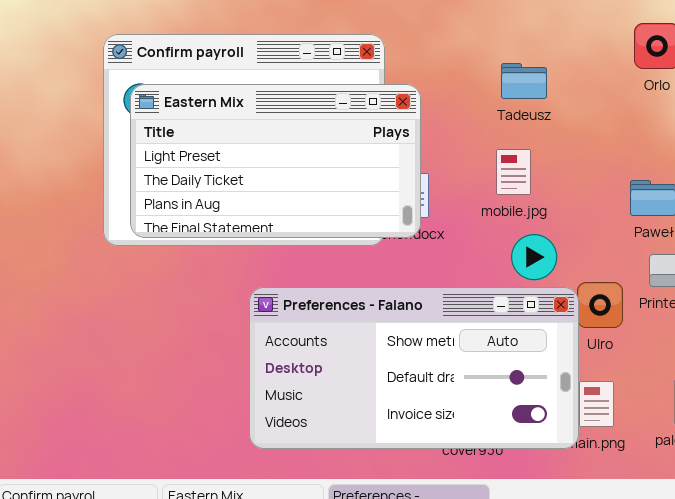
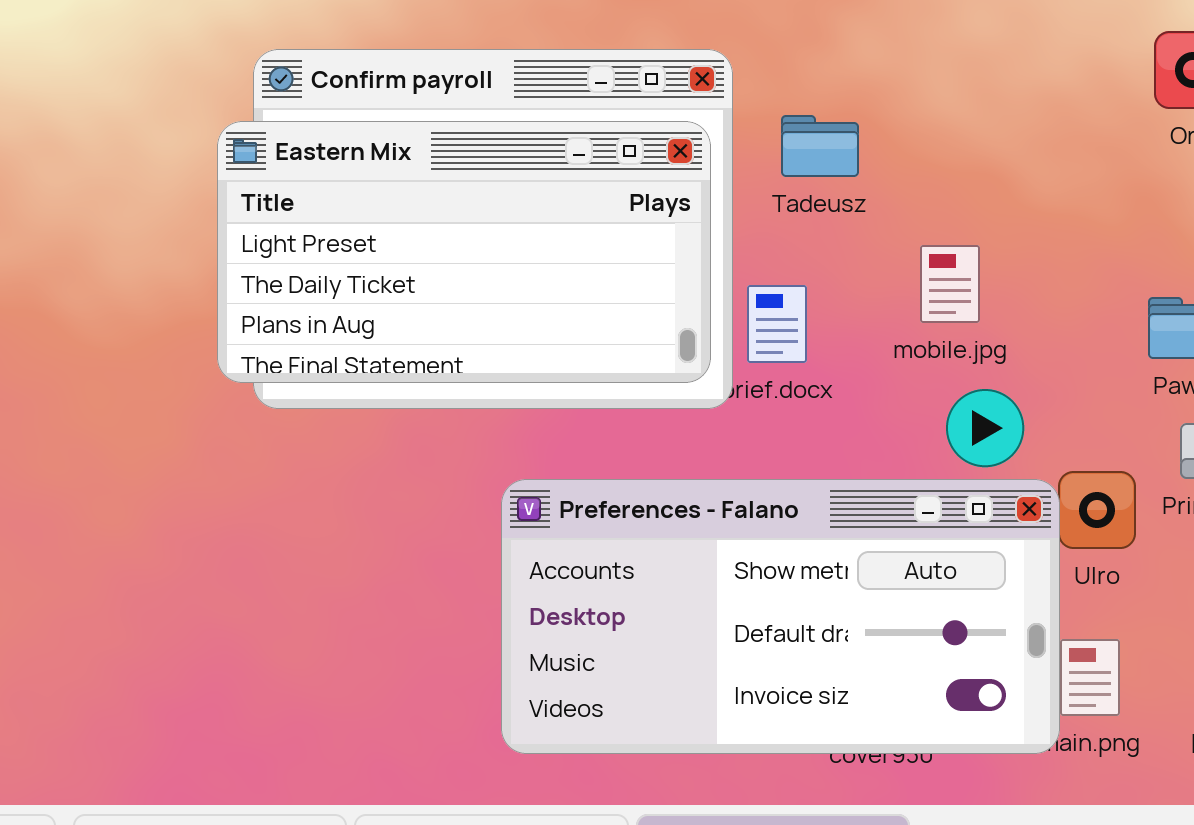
Tadeusz: [501,63,547,99] -> [781,115,859,177], moved
Eastern Mix: [130,84,421,238] -> [217,121,711,383], moved

